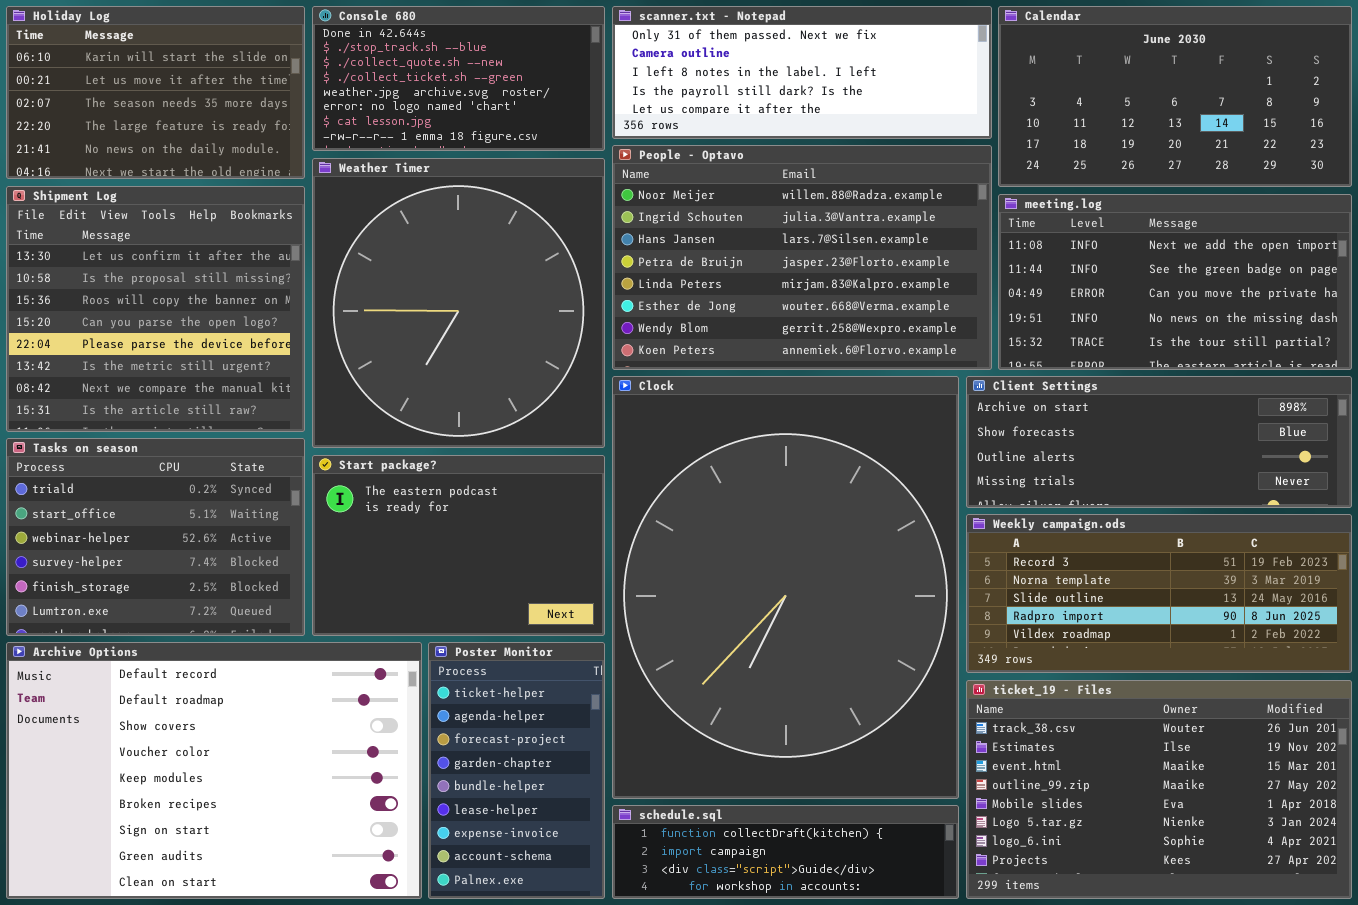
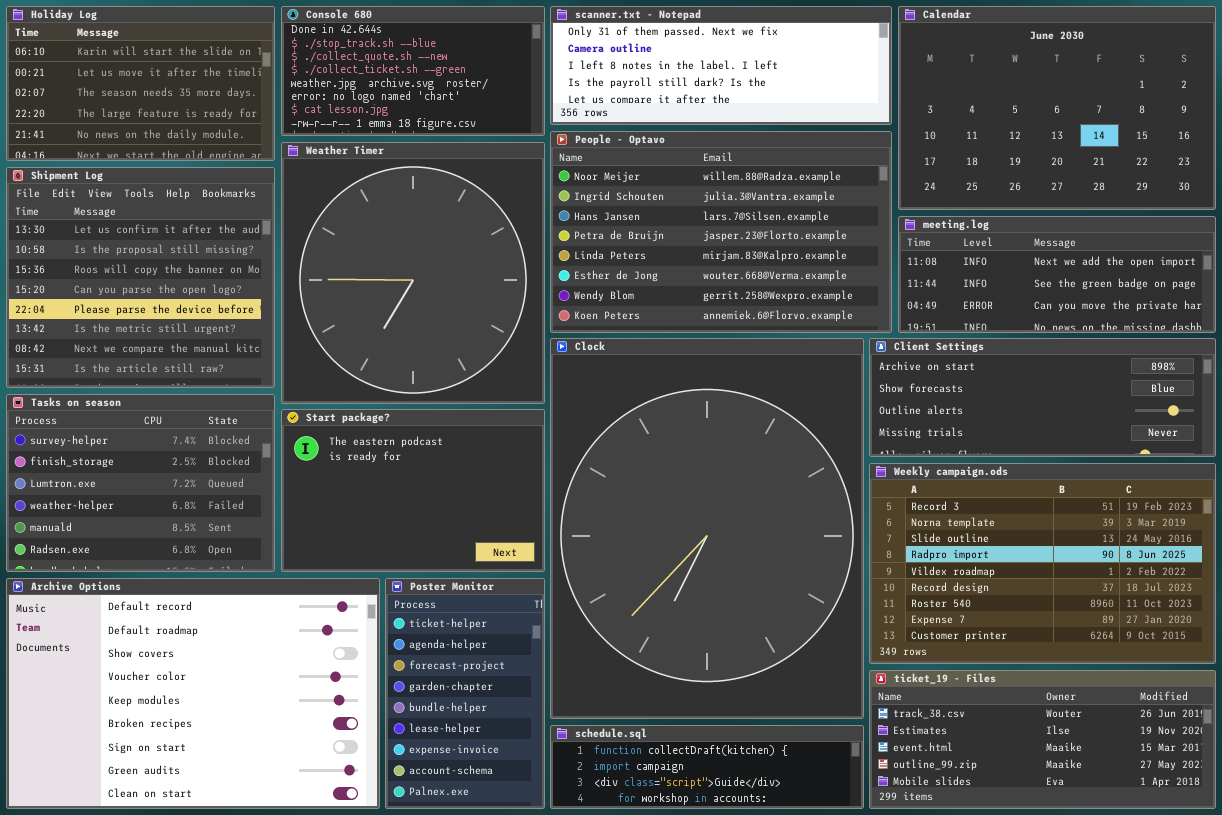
Calendar: [998,6,1352,187] -> [898,6,1216,210], resized
meeting.log: [998,194,1352,370] -> [898,216,1216,333], resized
Tasks on season: [6,438,305,636] -> [6,394,275,572], scrolled down 3 rows
Weekly campaign.ods: [966,514,1352,673] -> [869,463,1216,664], resized
ticket_19 - Files: [966,680,1352,899] -> [869,670,1216,809], resized

